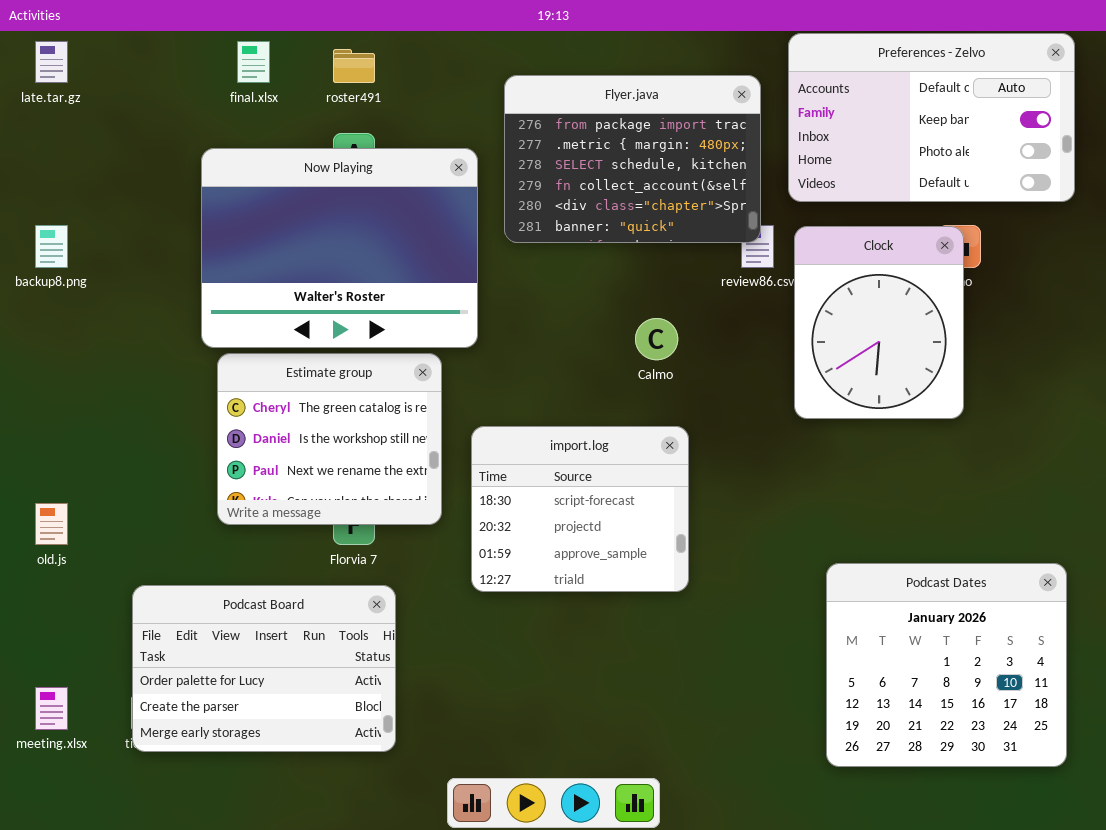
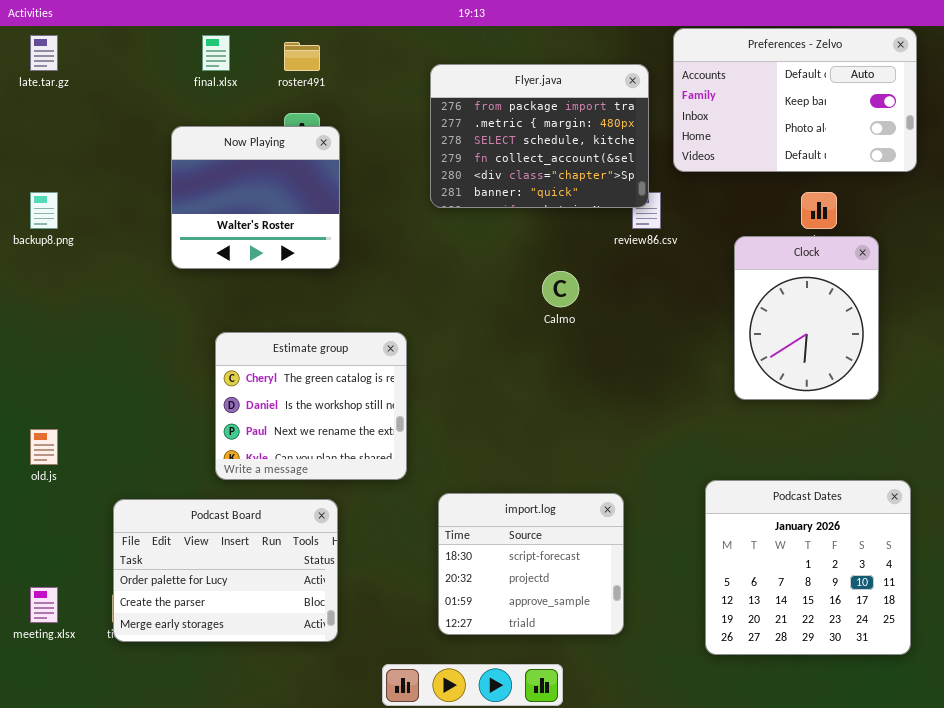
Now Playing: [201,148,478,348] -> [171,126,340,269], resized
Clock: [794,226,964,419] -> [734,236,879,400], moved
Estimate group: [217,353,442,525] -> [215,332,407,480], moved
import.log: [471,426,689,592] -> [438,493,624,635], moved

